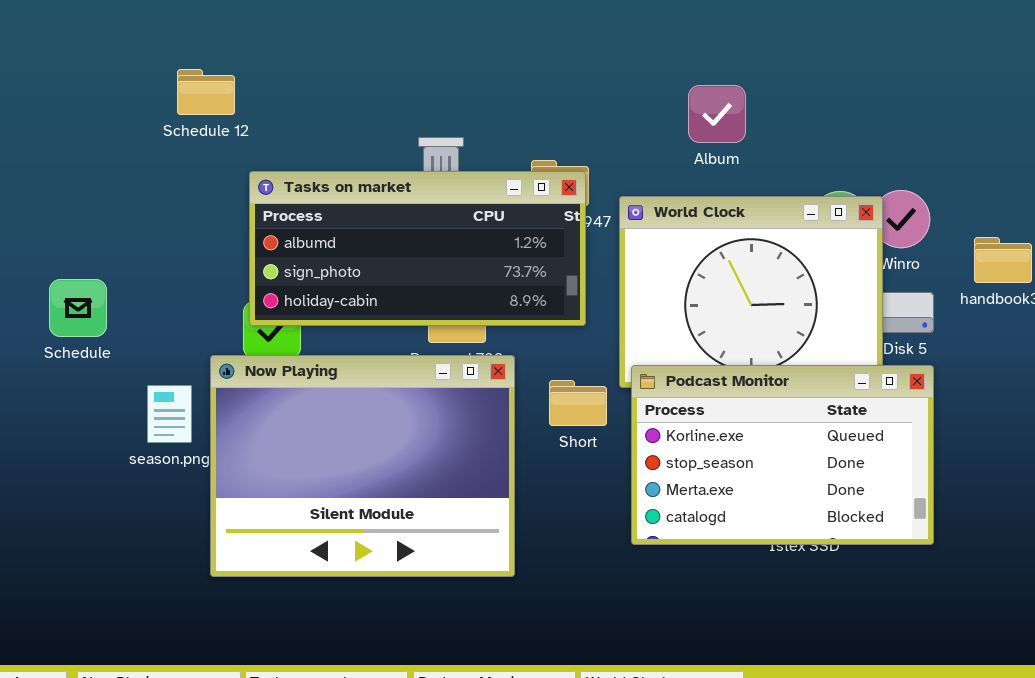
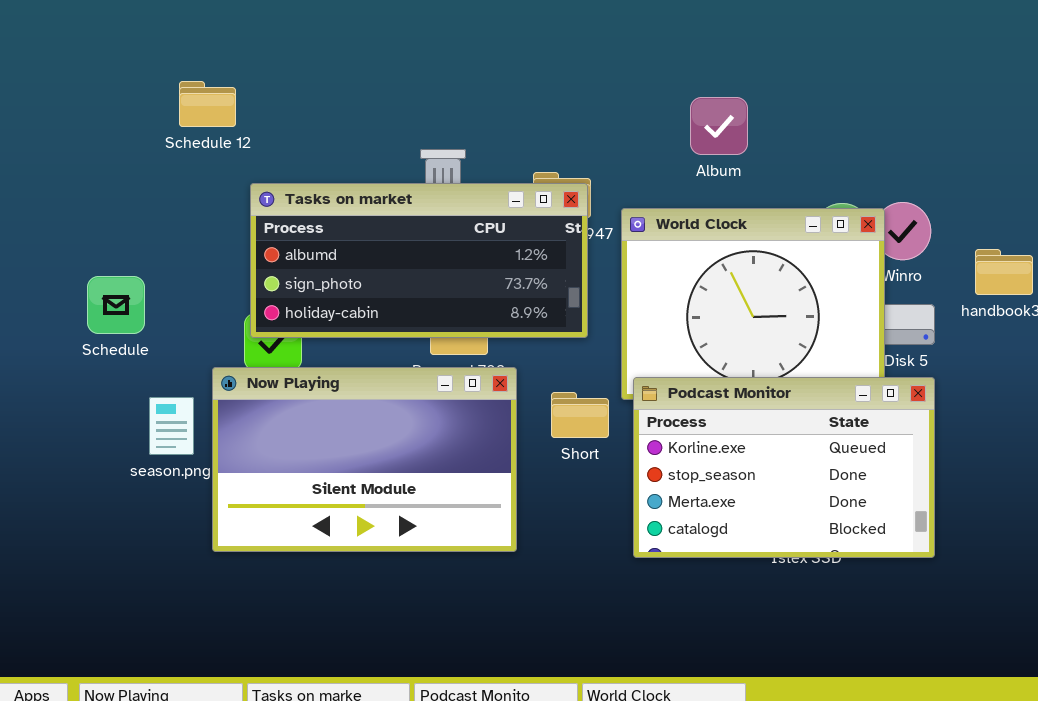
Schedule: [49,279,107,337] -> [87,276,145,334], moved
Now Playing: [210,355,515,577] -> [212,367,517,552], resized

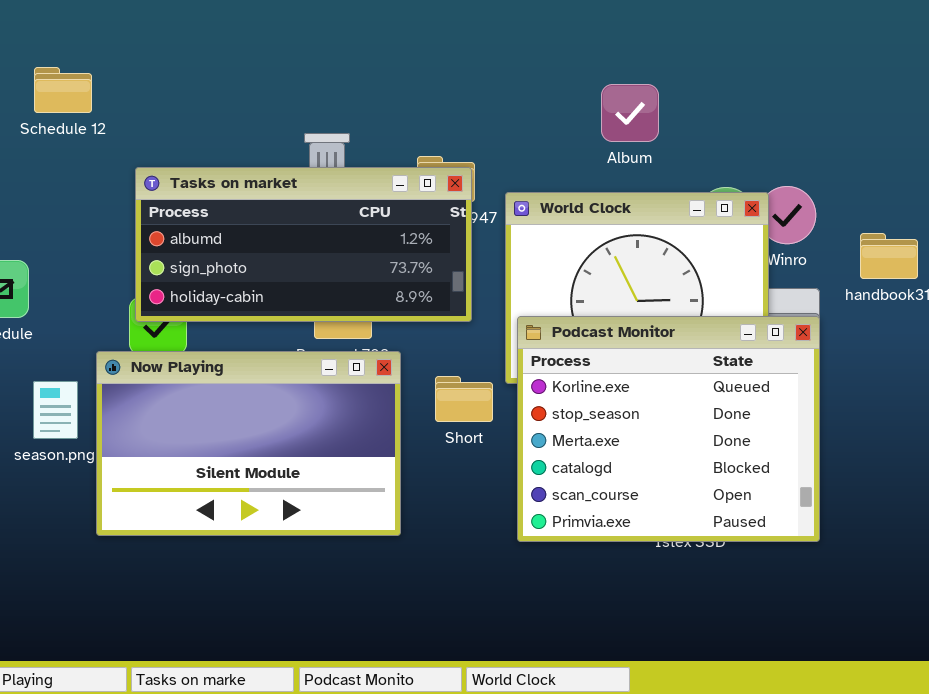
Schedule 12: [179,81,236,127] -> [34,67,92,113], moved
Album: [690,97,748,155] -> [601,84,659,142], moved
Podcast Monitor: [633,377,935,558] -> [517,316,820,542], resized

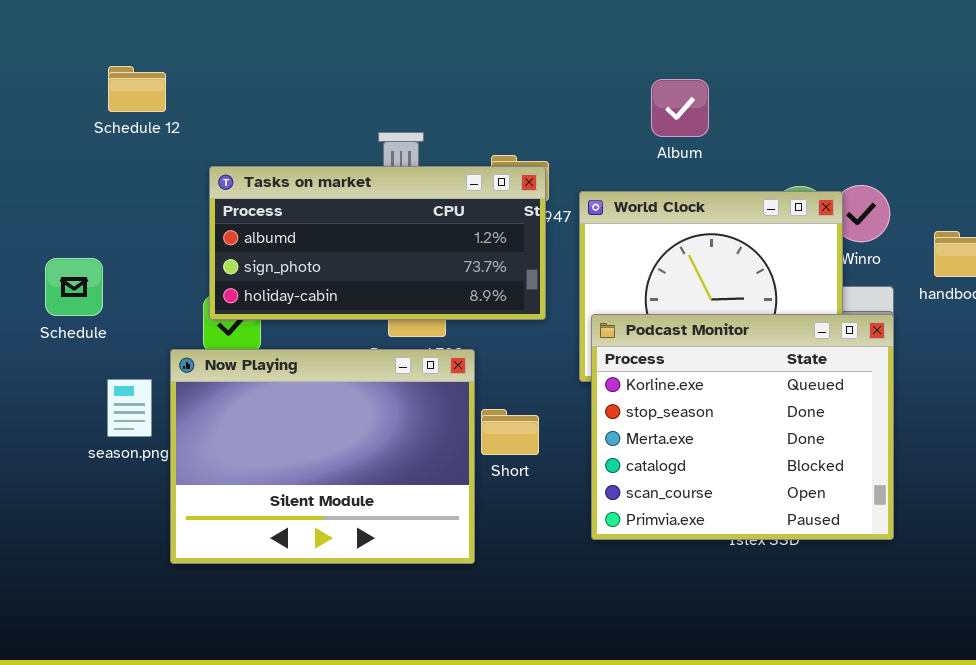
Album: [601,84,659,142] -> [651,79,709,137], moved
Now Playing: [96,351,401,536] -> [170,349,475,564], resized
Short: [435,376,493,422] -> [481,409,539,455], moved

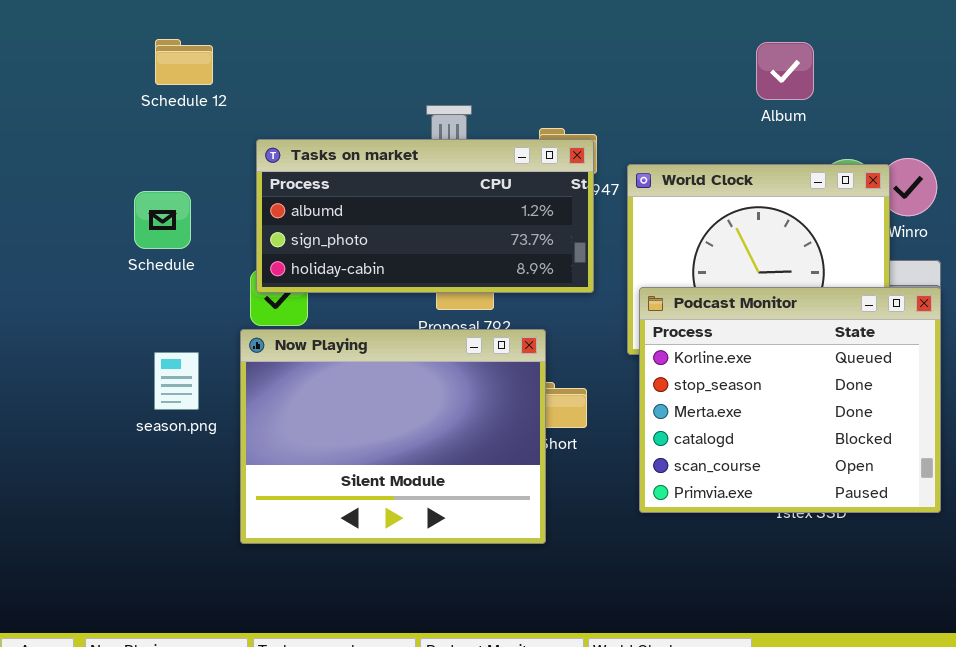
Album: [651,79,709,137] -> [756,42,814,100], moved
Schedule: [45,258,103,316] -> [134,191,191,249], moved
Now Playing: [170,349,475,564] -> [240,329,546,544], moved

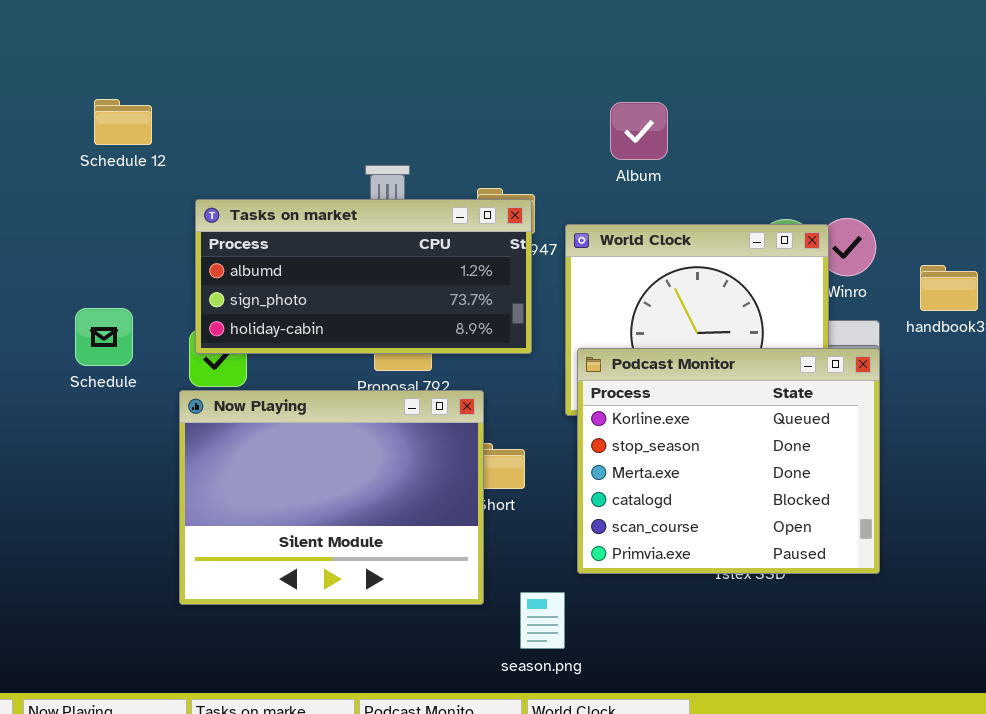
Album: [756,42,814,100] -> [610,102,668,160], moved
Schedule: [134,191,191,249] -> [75,308,133,366], moved
season.png: [154,352,199,410] -> [520,592,565,649], moved

